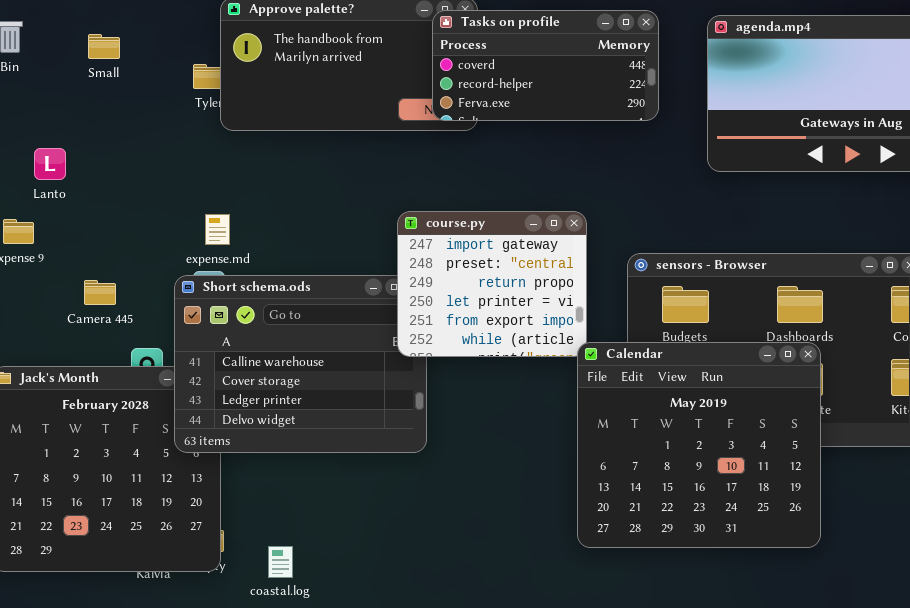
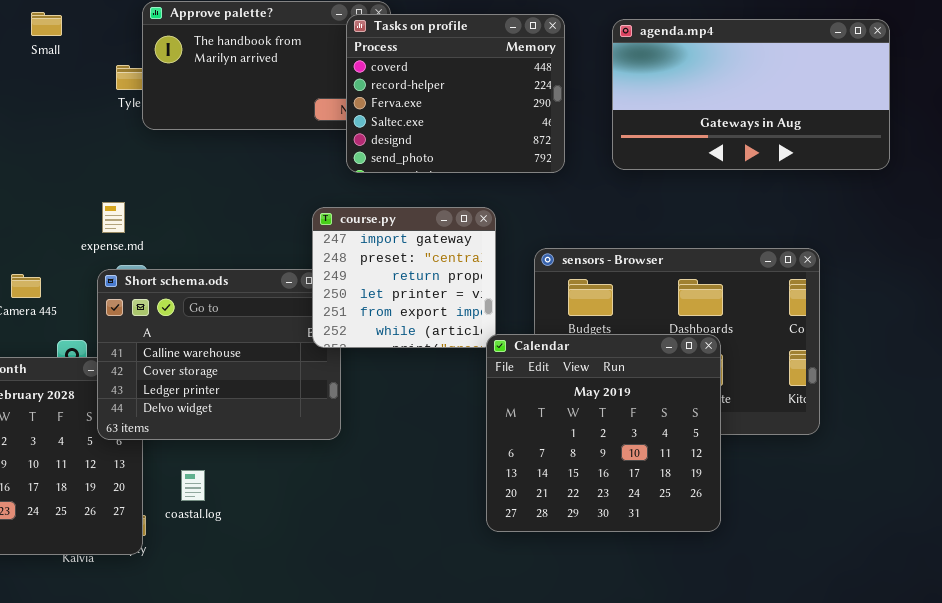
Tasks on profile: [432,10,659,121] -> [346,14,565,173], resized
Small: [88,34,120,59] -> [31,12,62,36], moved
expense.md: [205,214,230,245] -> [102,202,125,233], moved
coastal.log: [268,546,293,578] -> [181,470,205,501], moved

